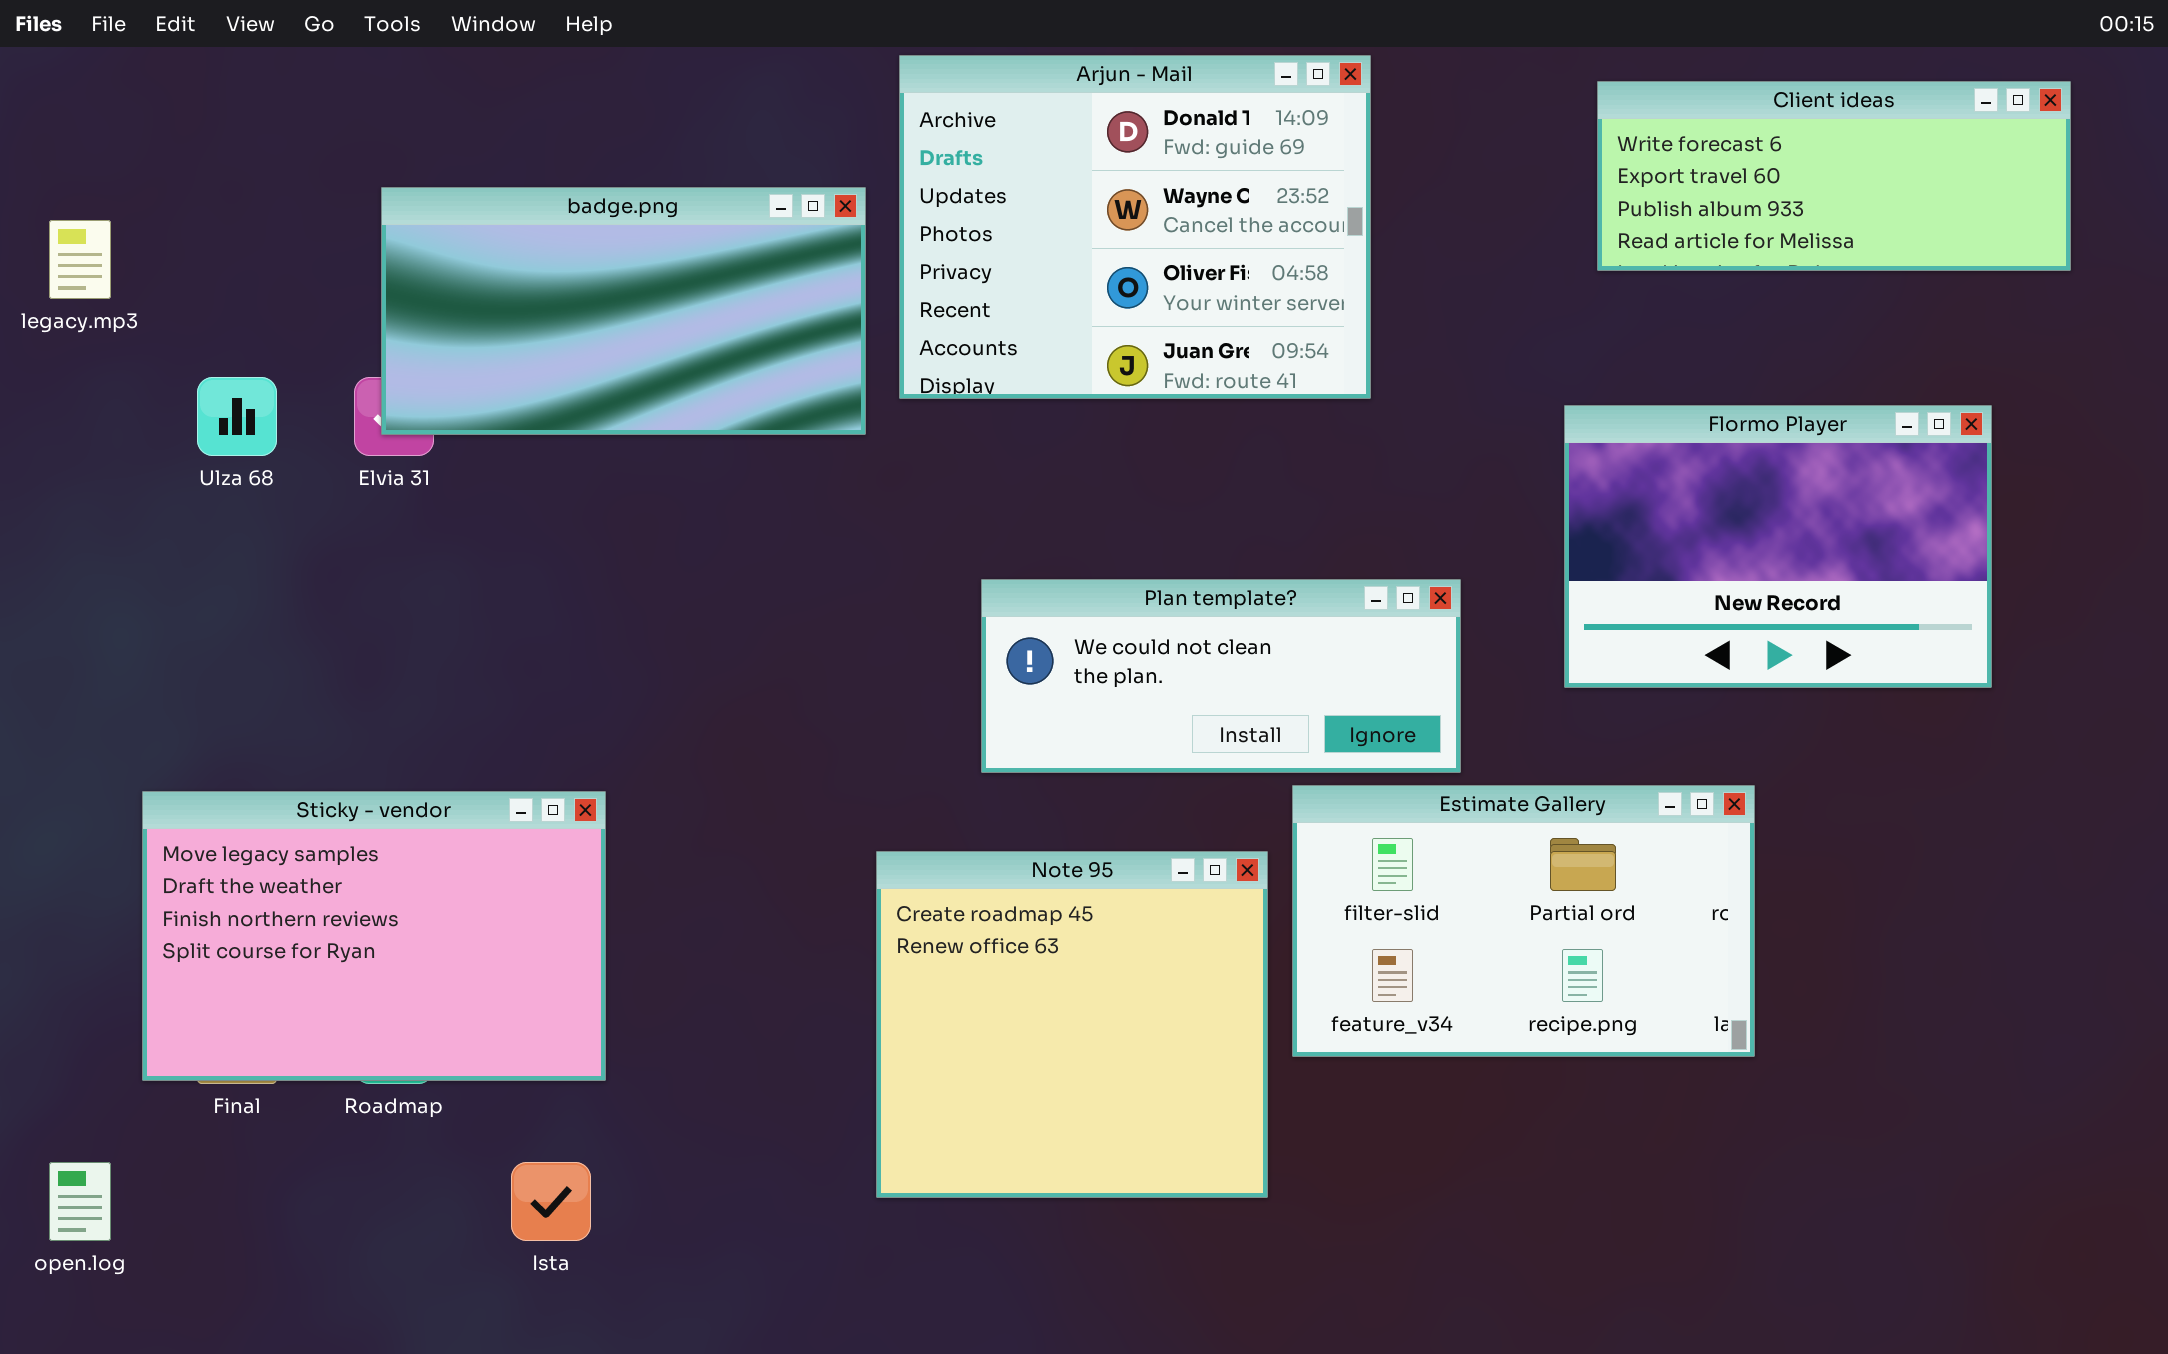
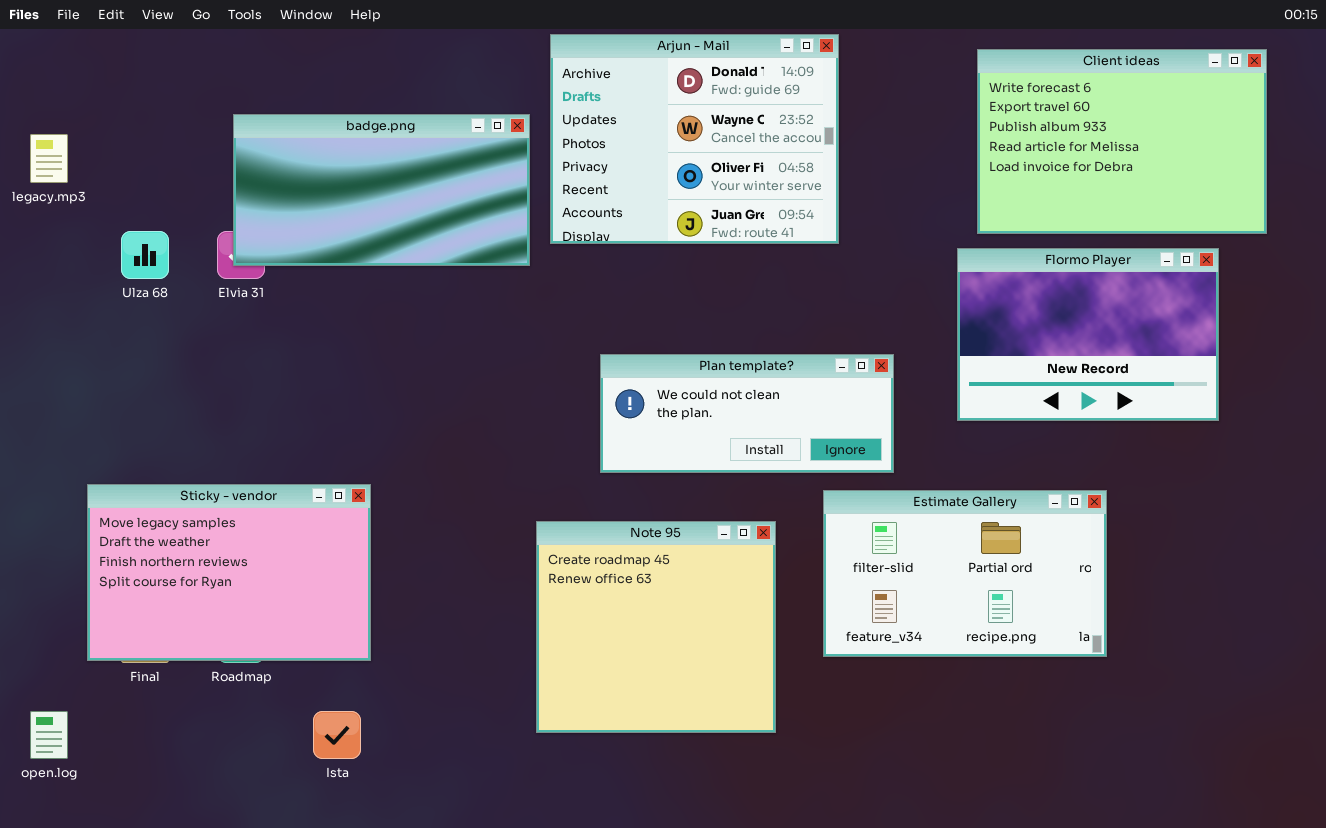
Client ideas: [1597,81,2071,271] -> [977,49,1267,234], resized
Estimate Gallery: [1292,785,1755,1057] -> [823,490,1107,657], moved

